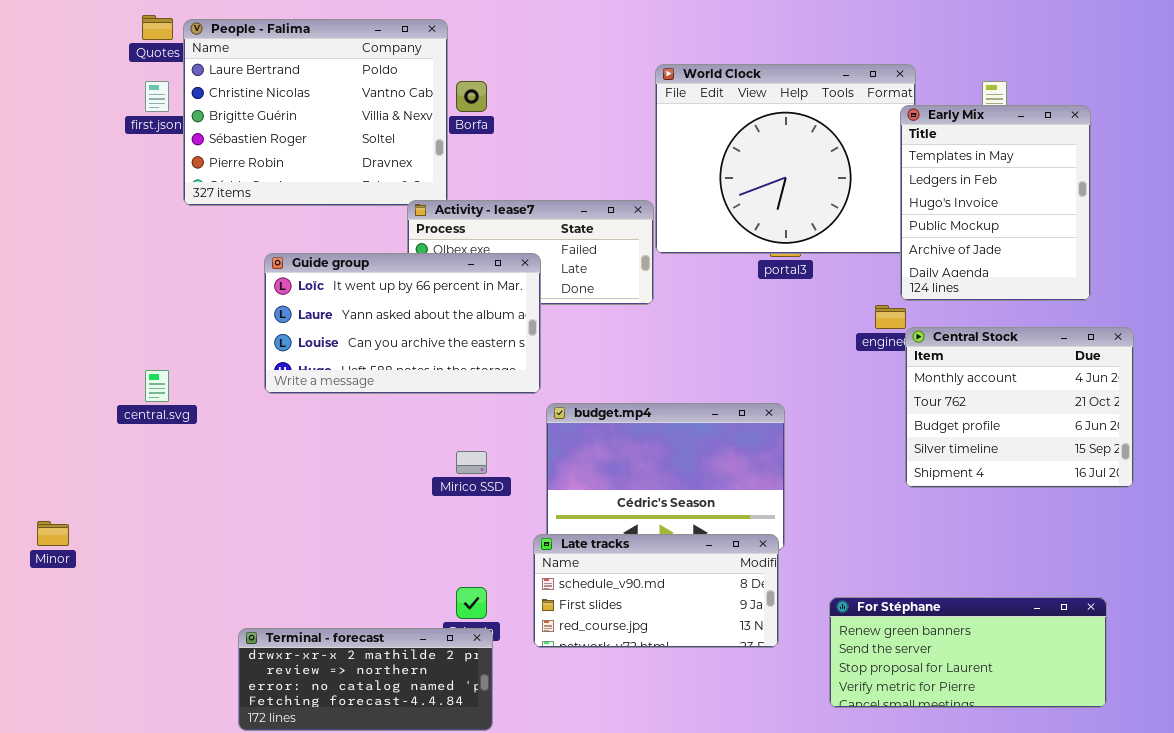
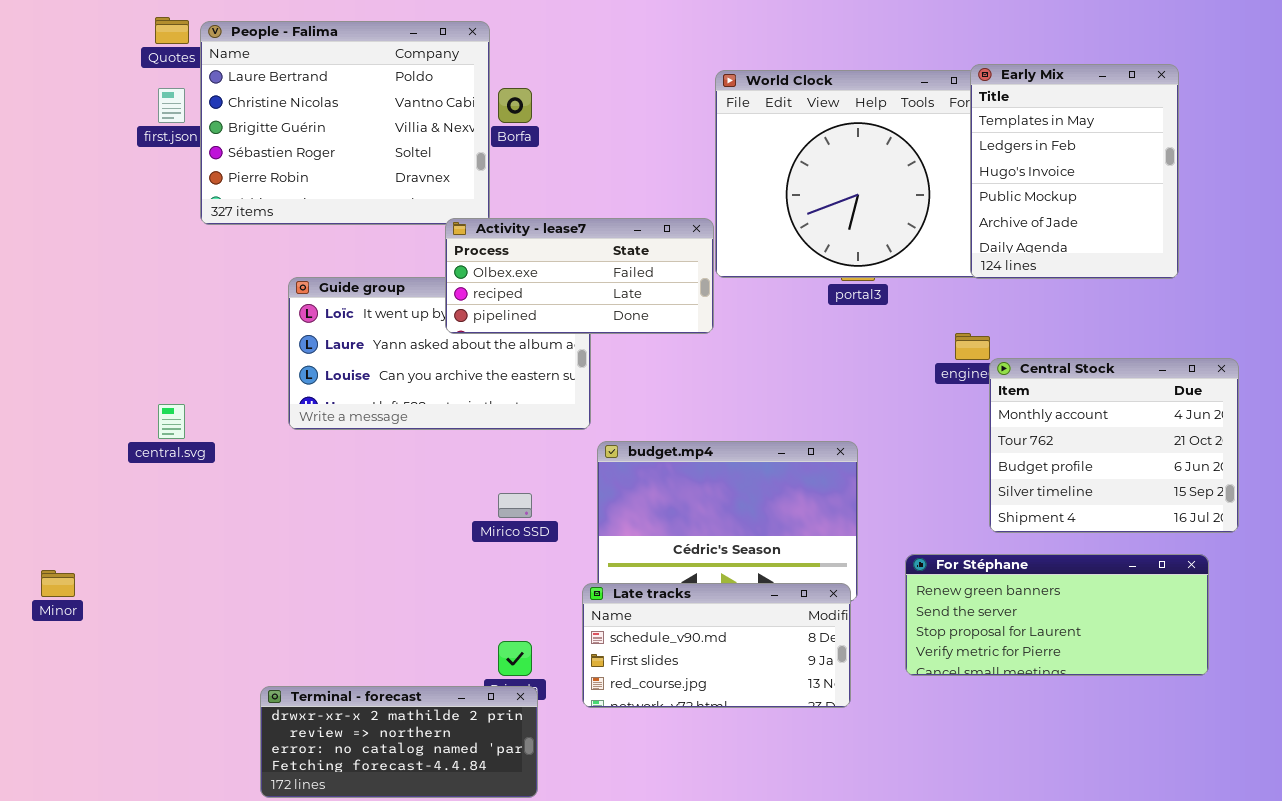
Early Mix: [900,105,1091,301] -> [970,64,1179,279], moved
Activity - lease7: [407,200,654,305] -> [445,218,714,334], raised
For Stéphane: [829,597,1107,708] -> [905,554,1209,676], moved

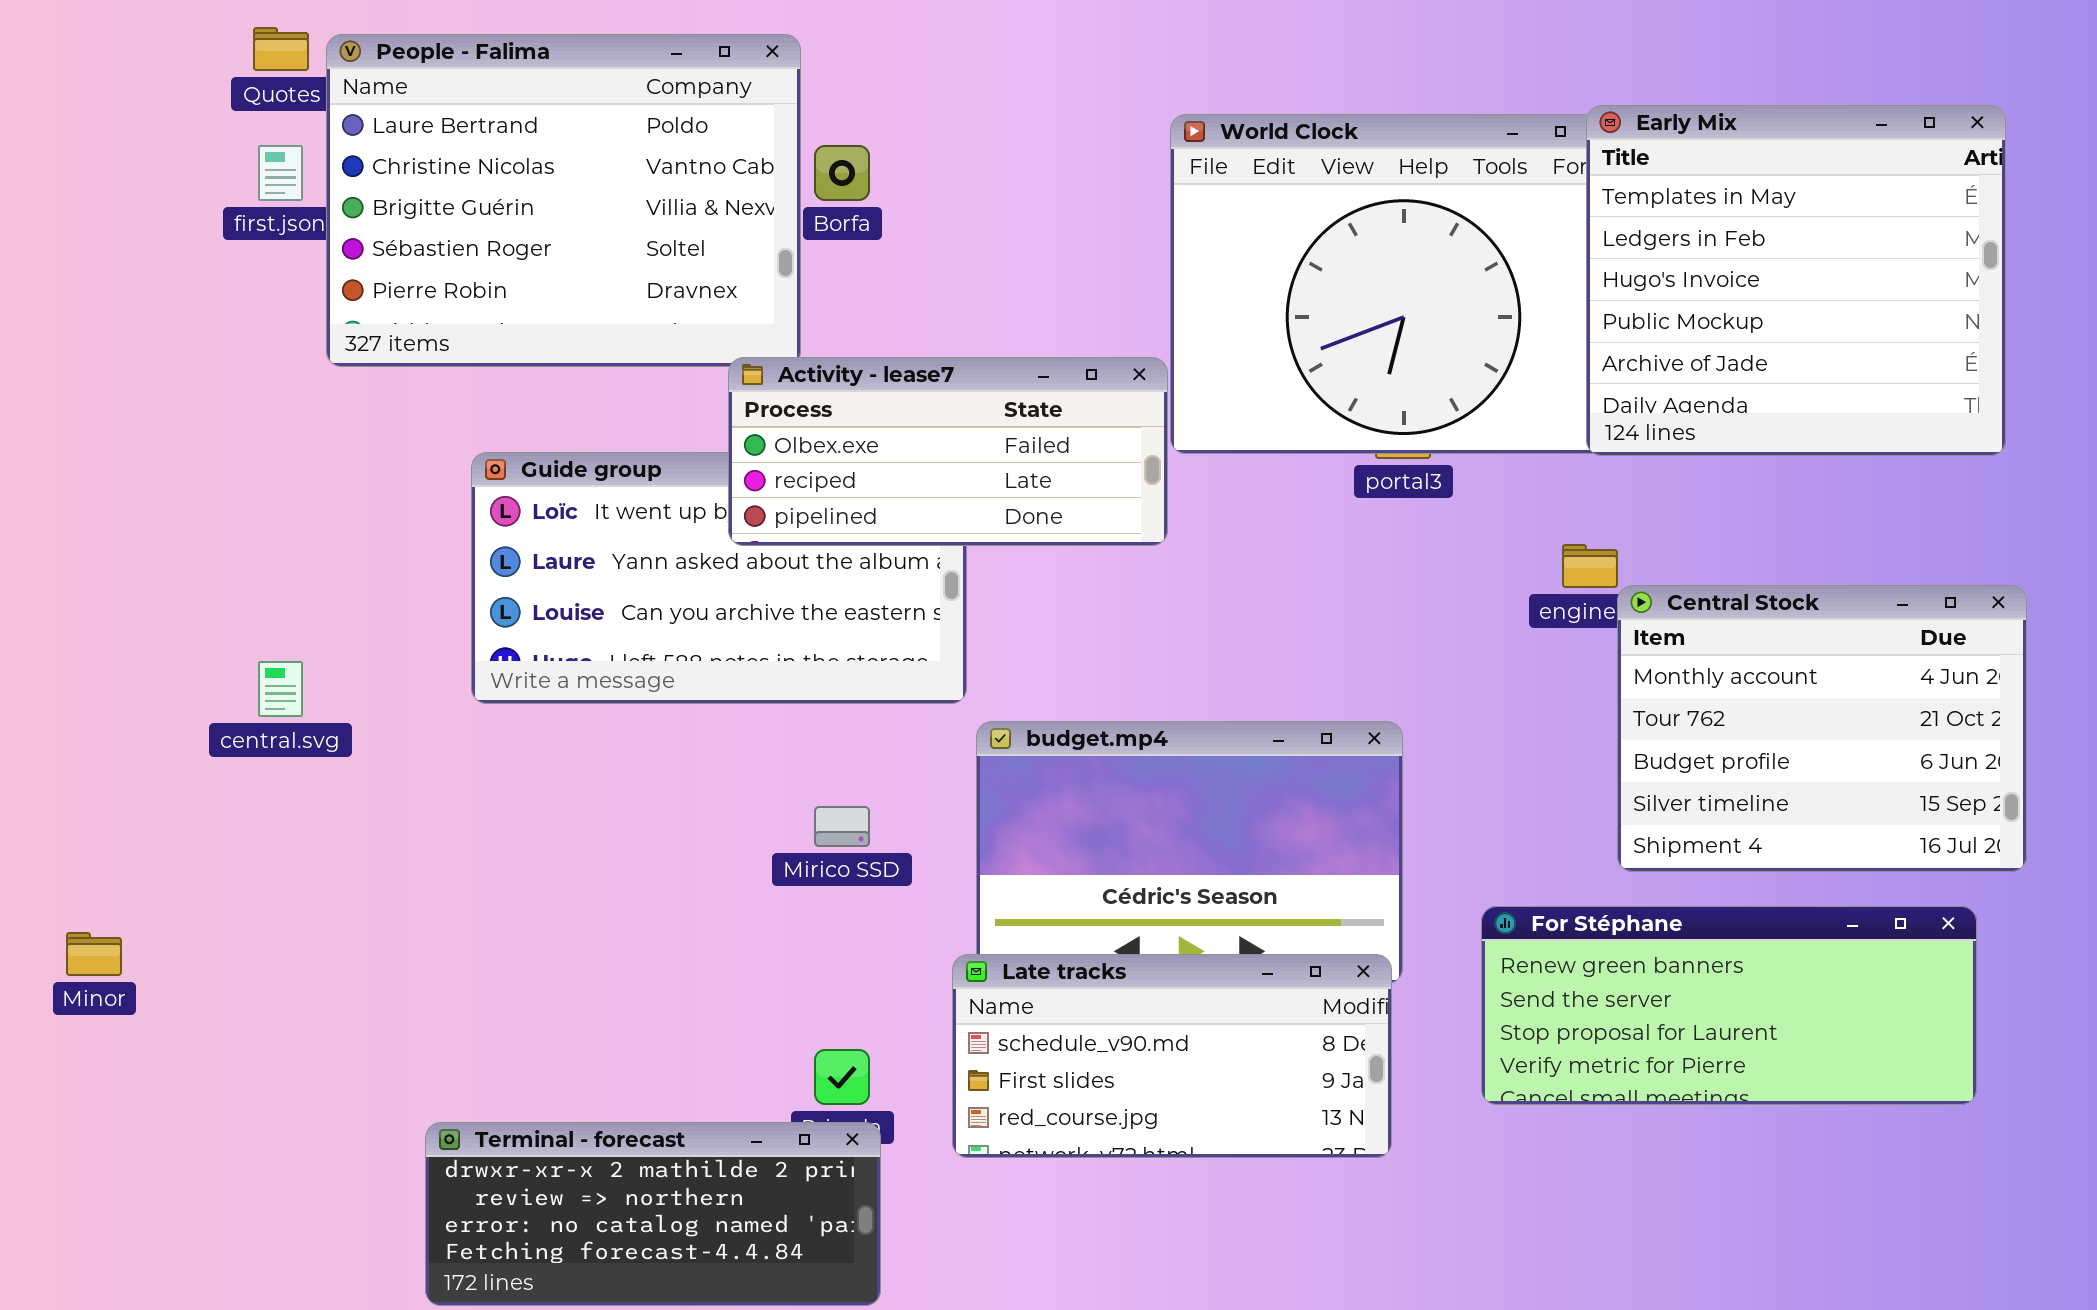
Early Mix: [970,64,1179,279] -> [1586,105,2006,456], resized

